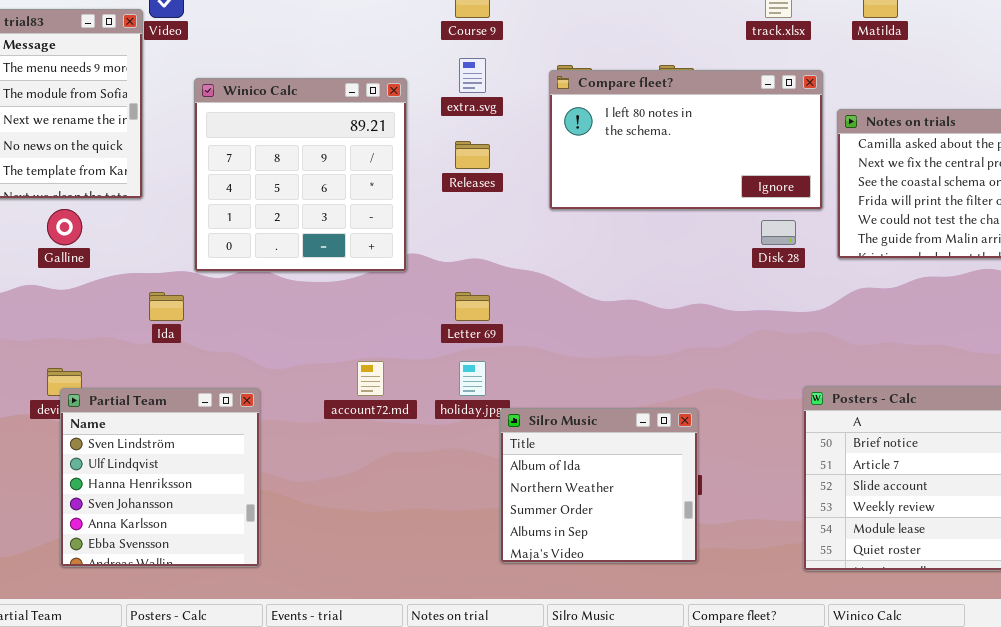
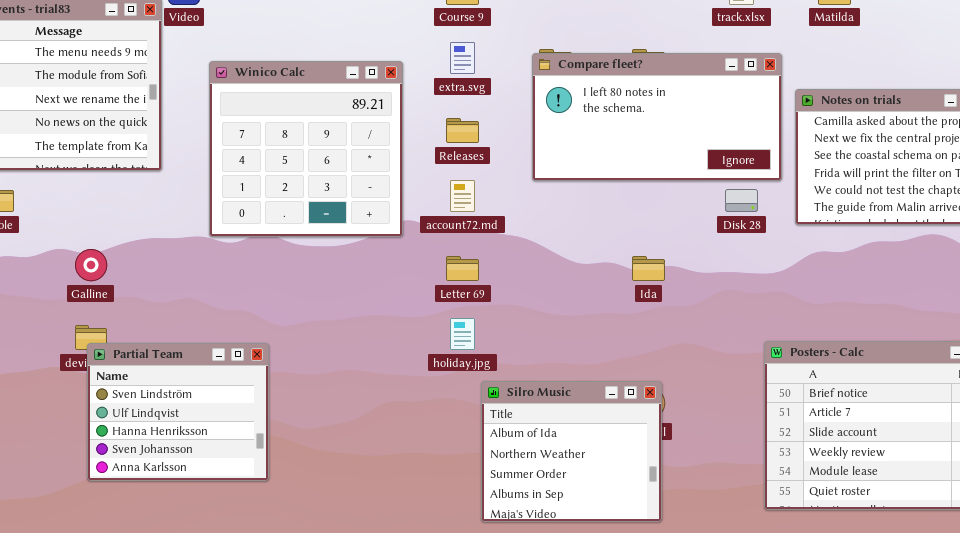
Galline: [47,209,82,245] -> [75,249,107,281], moved
Ida: [149,292,184,321] -> [632,256,665,281], moved
account72.md: [357,361,384,396] -> [450,180,475,212], moved
Partial Team: [60,388,260,567] -> [87,343,269,481], resized
Silro Music: [500,408,698,563] -> [481,381,662,522], moved

